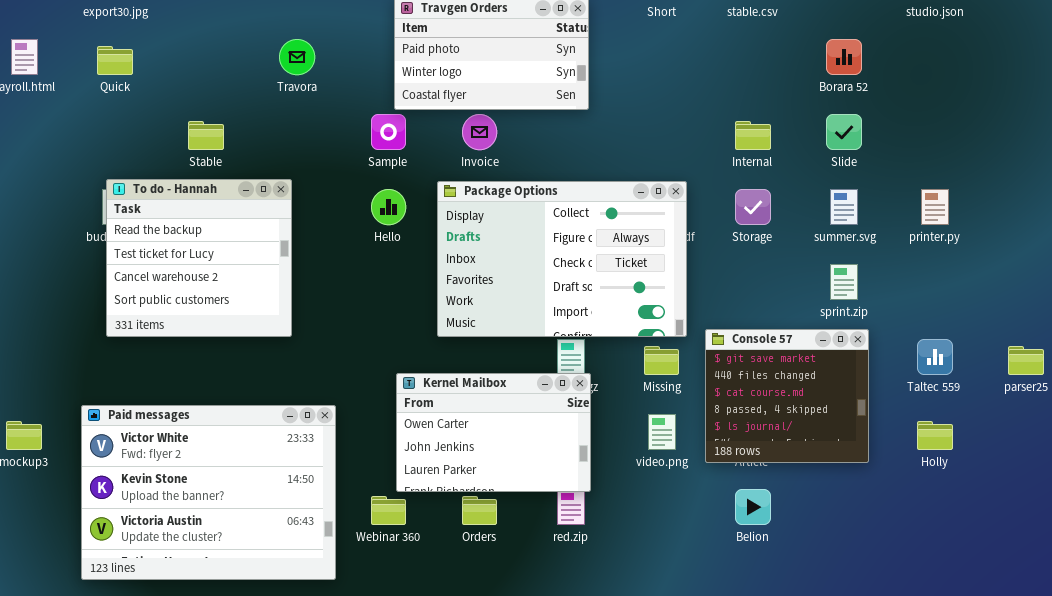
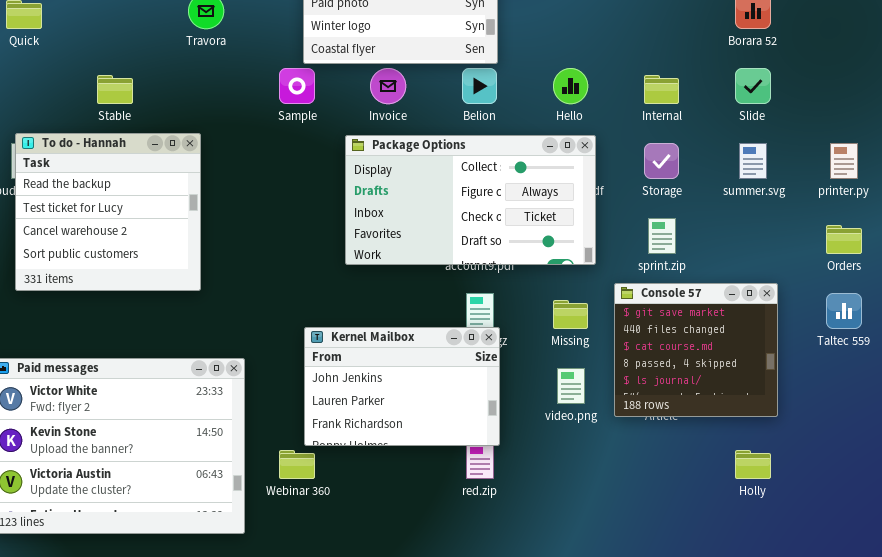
Package Options: [437,181,687,337] -> [345,135,596,265], resized
Hello: [371,189,406,225] -> [553,68,588,104], moved
sprint.zip: [830,264,858,300] -> [648,218,676,254], moved
Kernel Mailbox: [396,373,591,492] -> [304,327,500,446], scrolled down 1 row
Holly: [917,421,953,450] -> [735,450,771,479], moved
Belion: [735,489,771,525] -> [462,68,497,104], moved
Orders: [462,496,497,525] -> [826,225,862,254], moved

